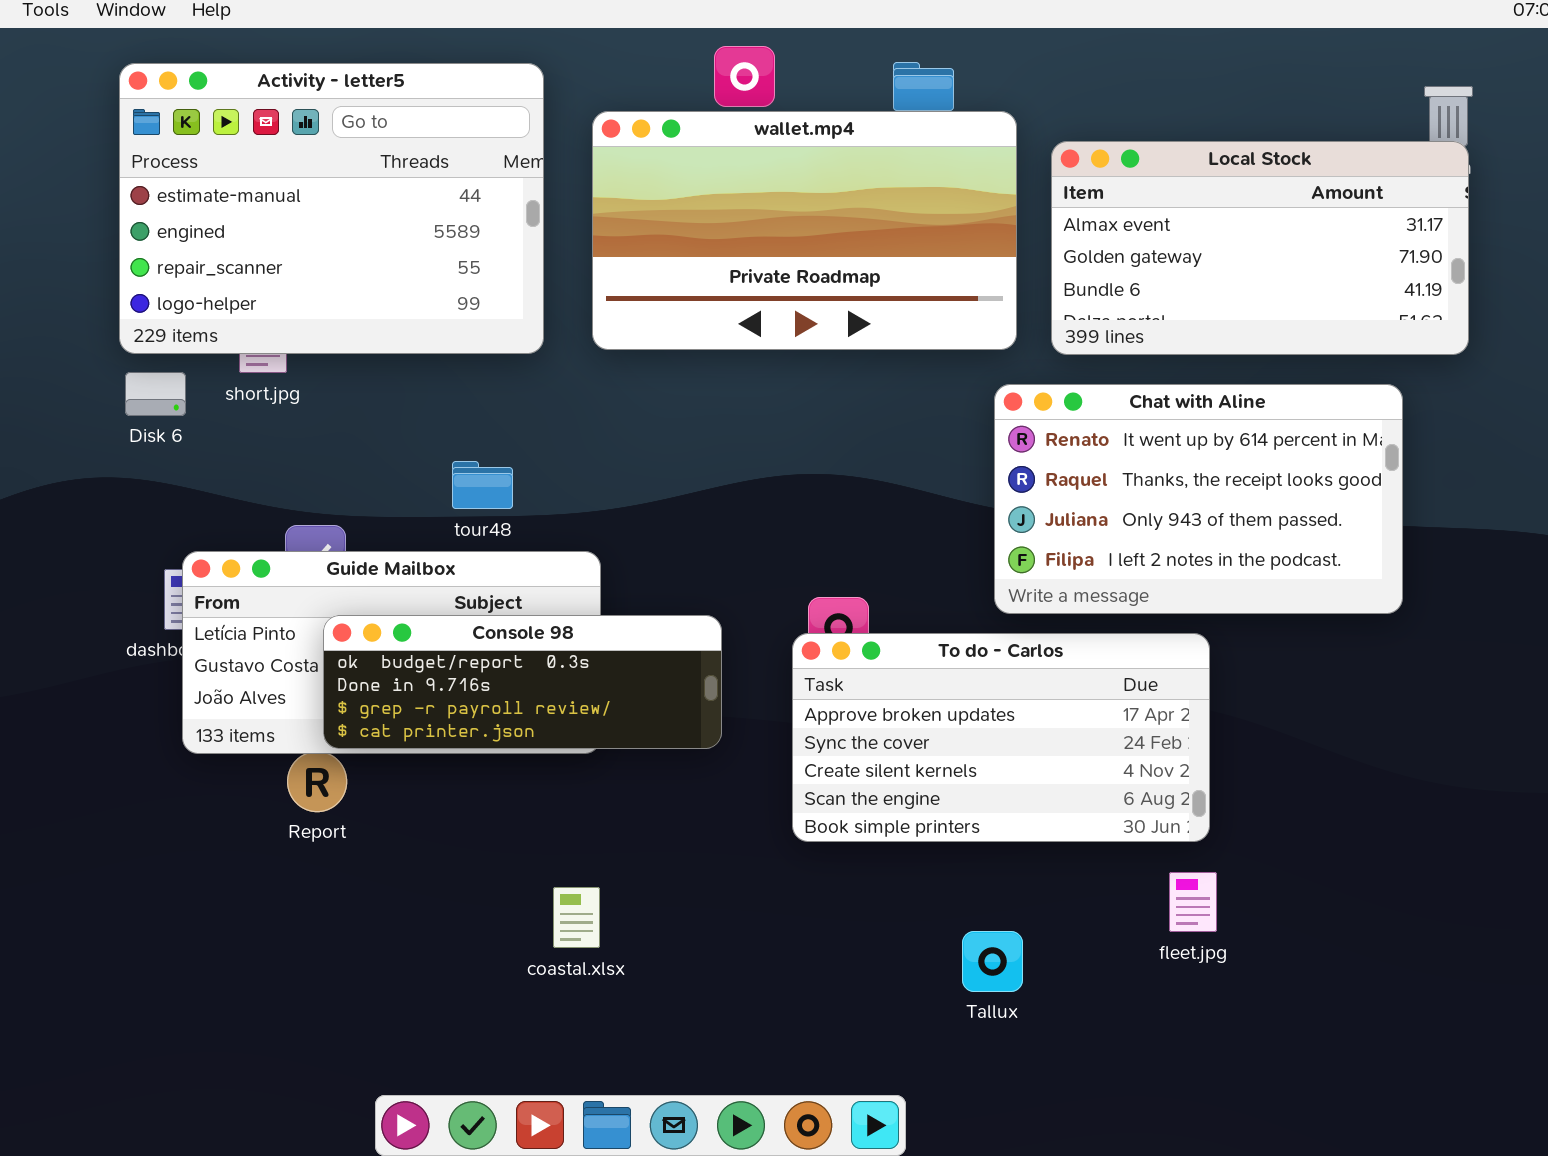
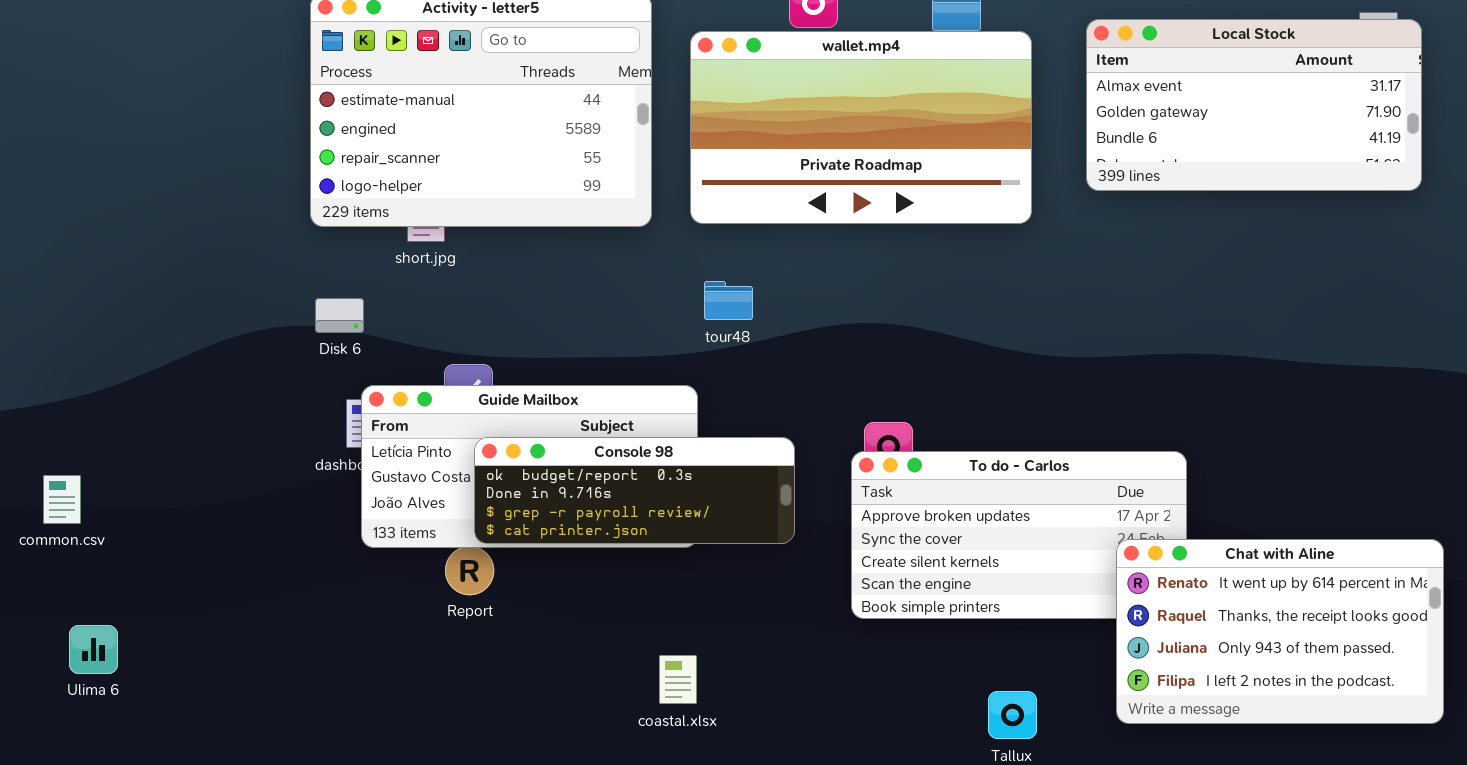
Local Stock: [1051,141,1469,355] -> [1086,19,1422,191], moved
Disk 6: [125,372,186,416] -> [315,298,364,333], moved
Chat with Aline: [994,384,1403,614] -> [1116,539,1444,724], moved
tour48: [452,461,513,509] -> [704,281,753,320], moved

